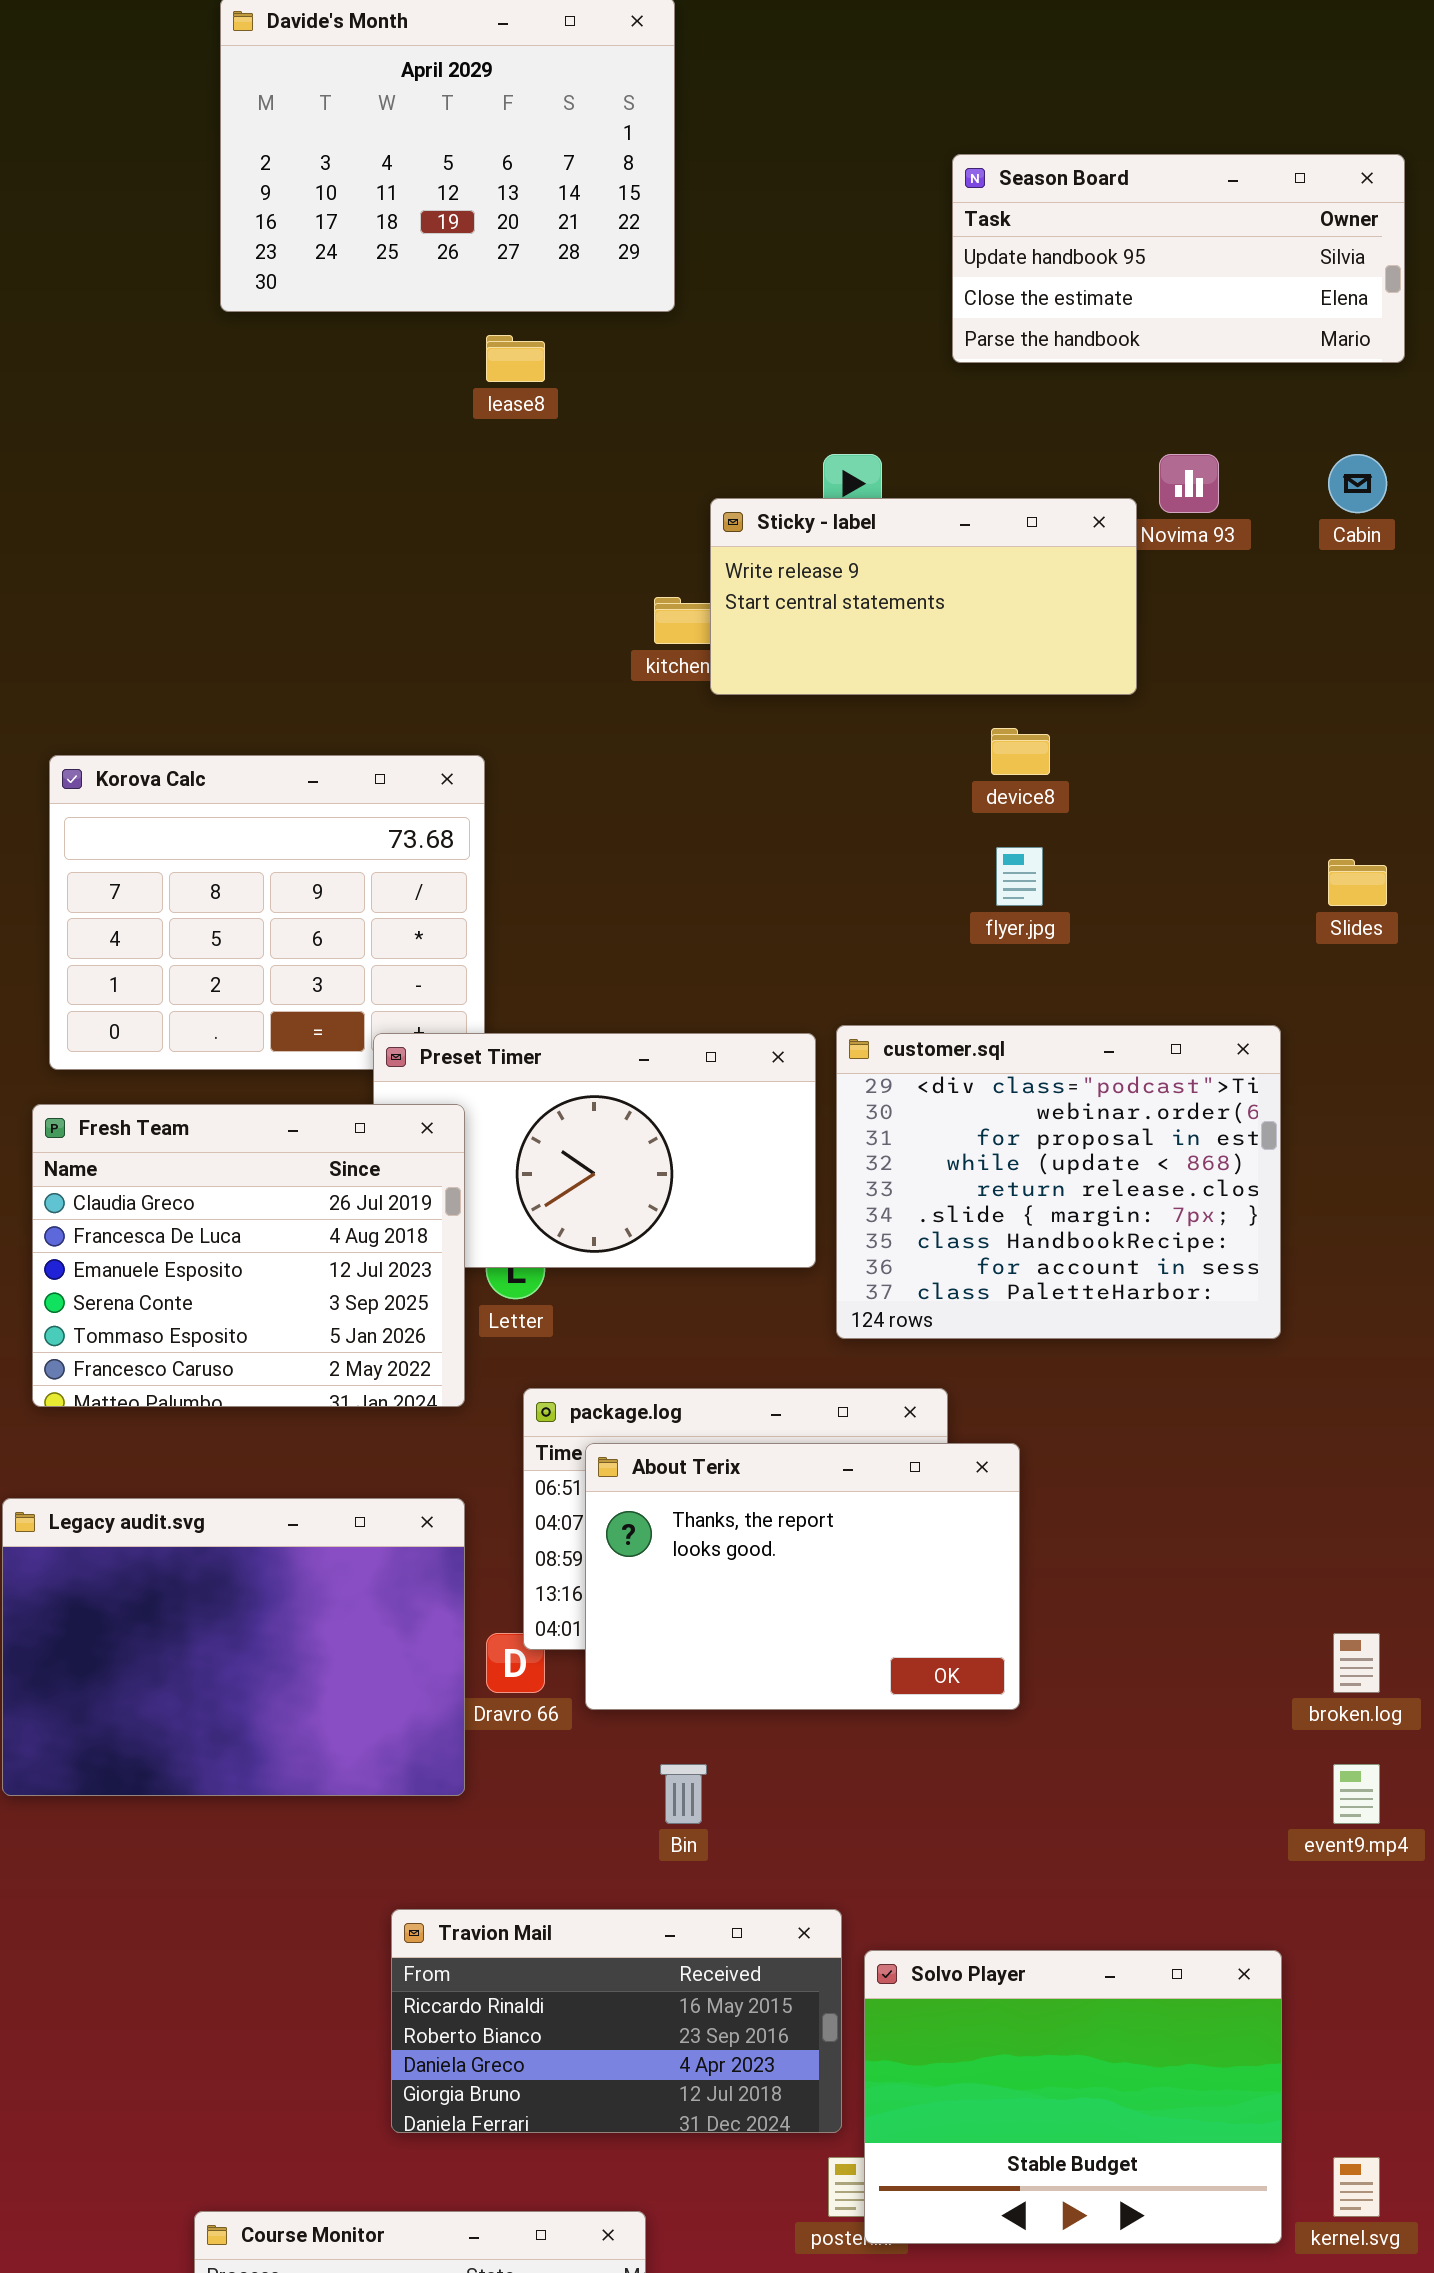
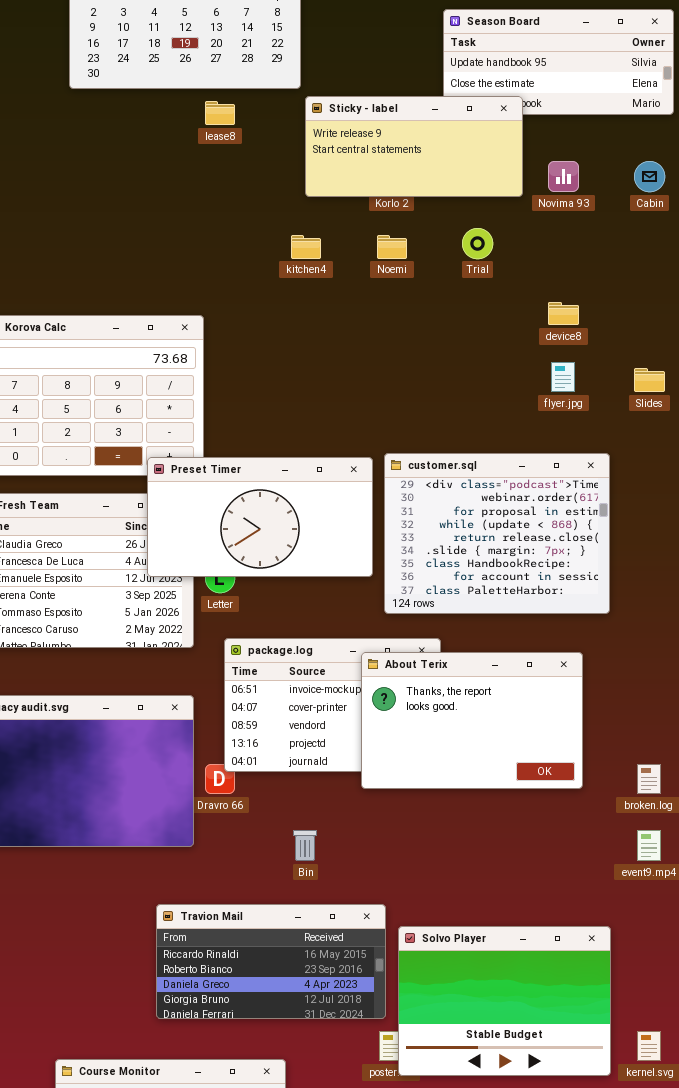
Sticky - label: [710,498,1137,695] -> [305,96,523,197], moved
device8: [991,728,1050,775] -> [548,302,579,325], moved
flyer.jpg: [996,847,1043,906] -> [551,362,575,392], moved
Preset Timer: [373,1033,816,1268] -> [147,457,373,577], raised
About Terix: [585,1443,1020,1710] -> [361,652,583,789], moved

